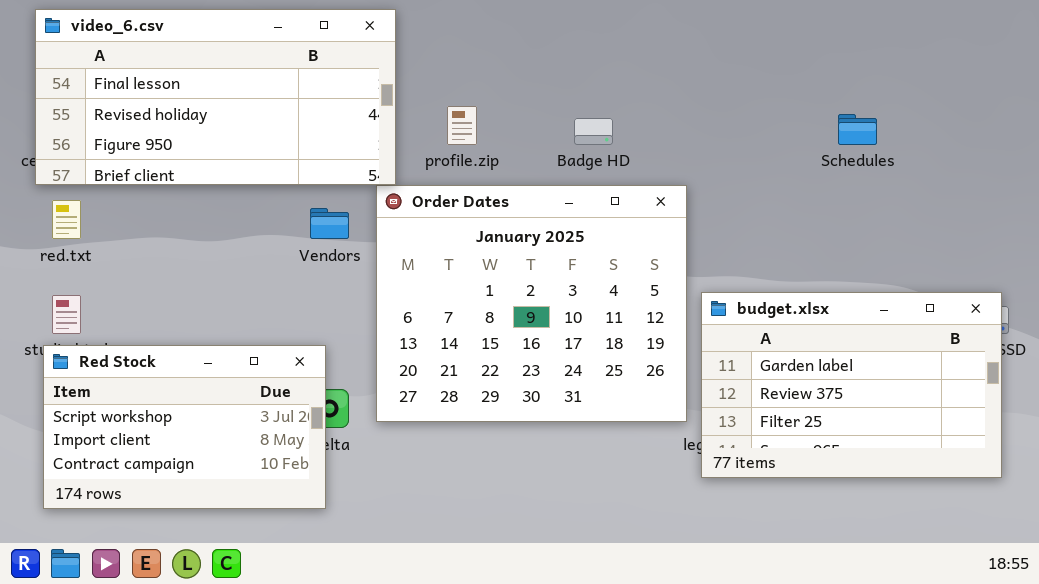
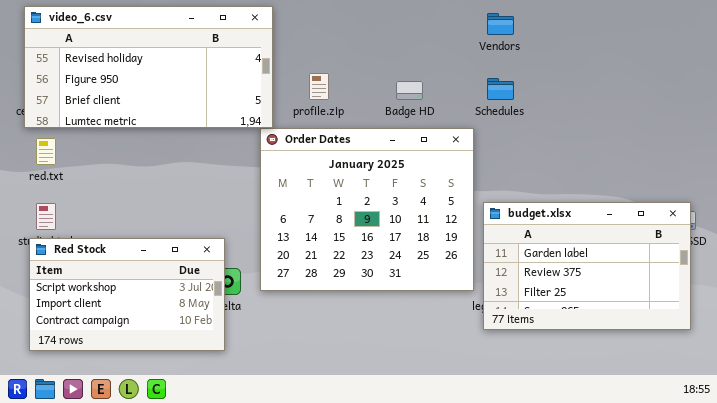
video_6.csv: [35,9,396,185] -> [24,6,273,128], scrolled down 1 row
Schedules: [838,114,877,145] -> [487,78,514,100], moved
Vendors: [310,208,349,239] -> [487,13,514,35], moved

